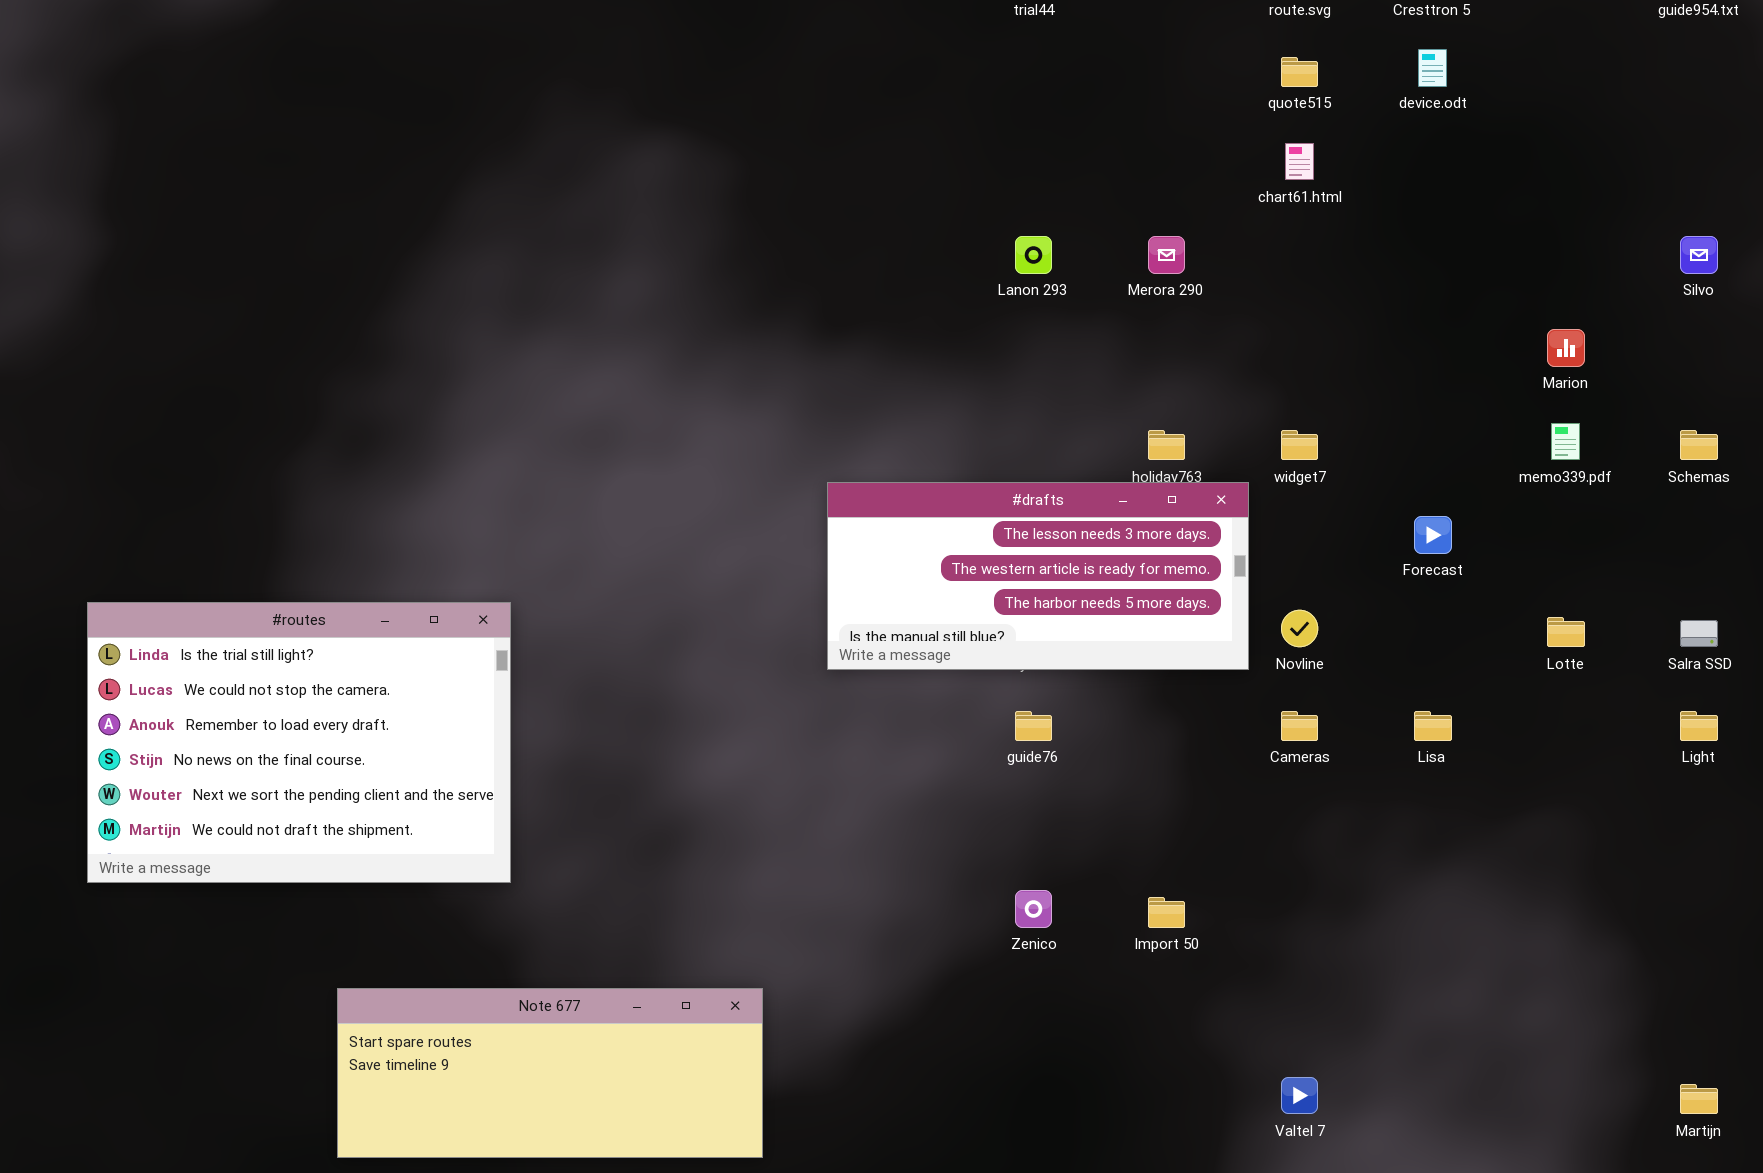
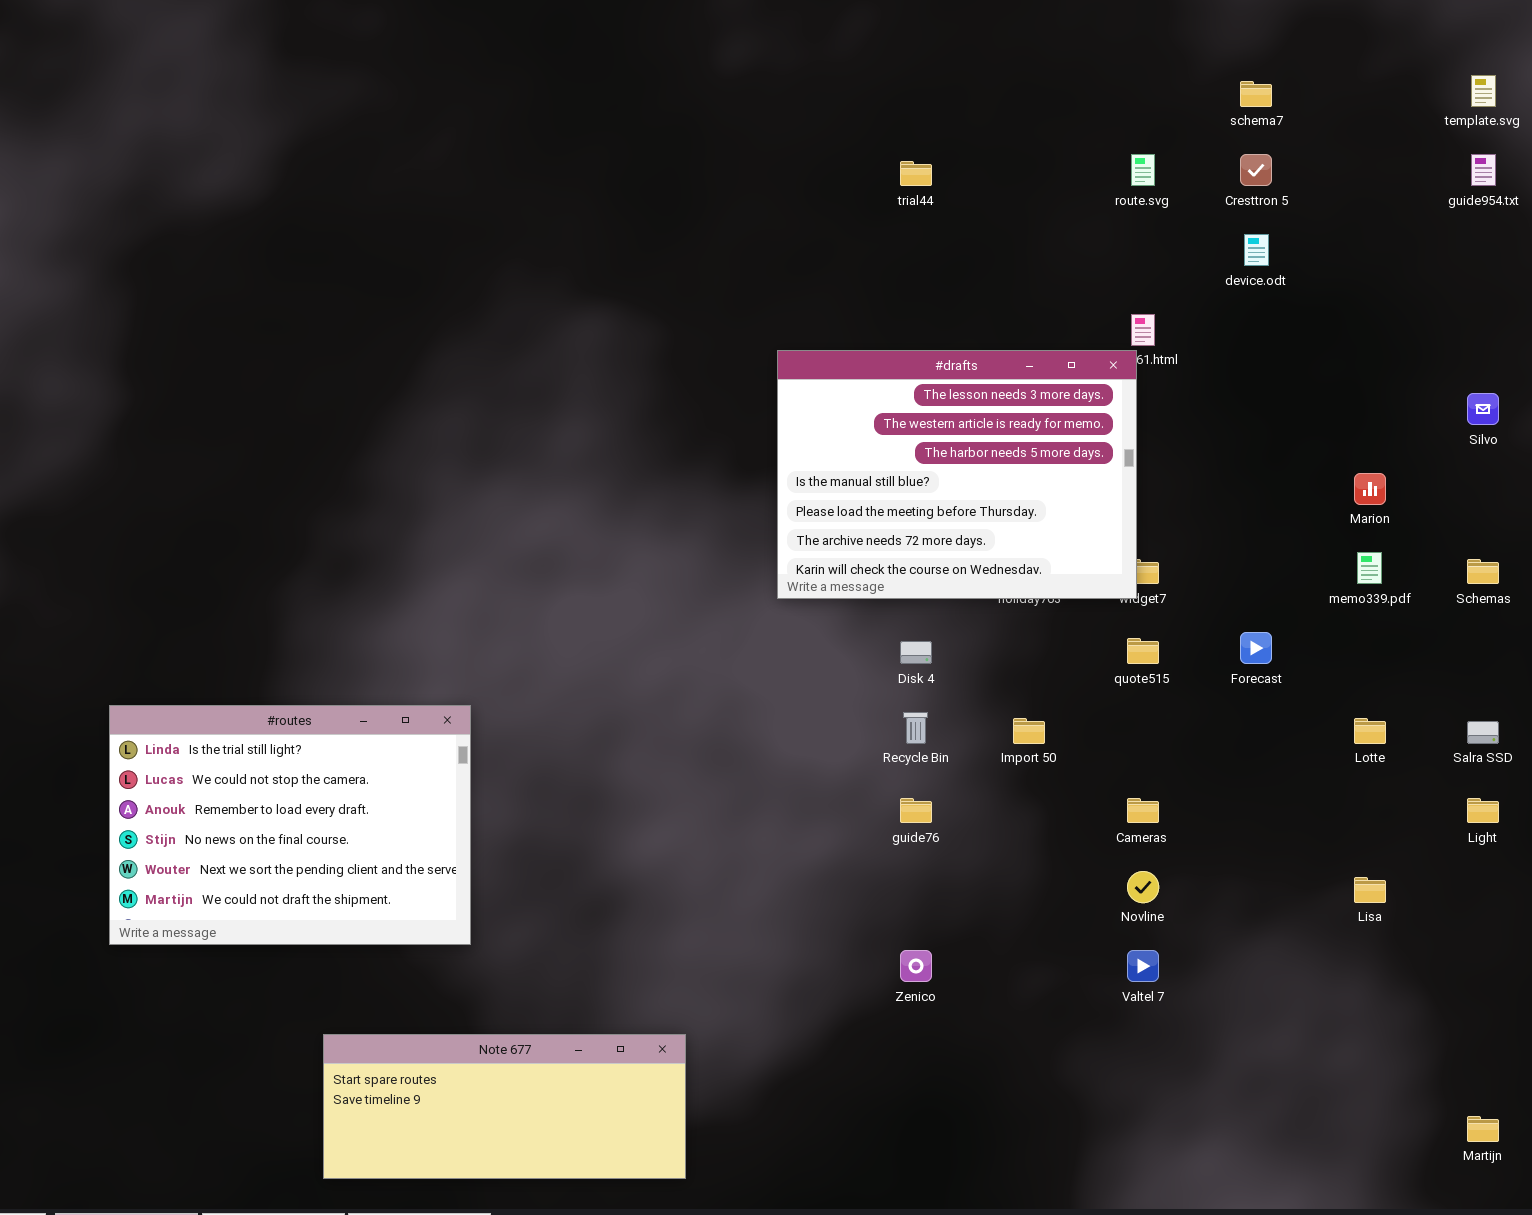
quote515: [1281,57,1318,87] -> [1127,638,1159,664], moved
#drafts: [827,482,1249,670] -> [777,350,1137,599], moved, resized
Novline: [1281,610,1318,647] -> [1127,871,1159,903], moved
Lisa: [1414,711,1452,741] -> [1354,877,1386,903], moved
Import 50: [1148,897,1185,928] -> [1013,718,1045,744], moved
Valtel 7: [1281,1077,1318,1114] -> [1127,950,1159,982], moved

